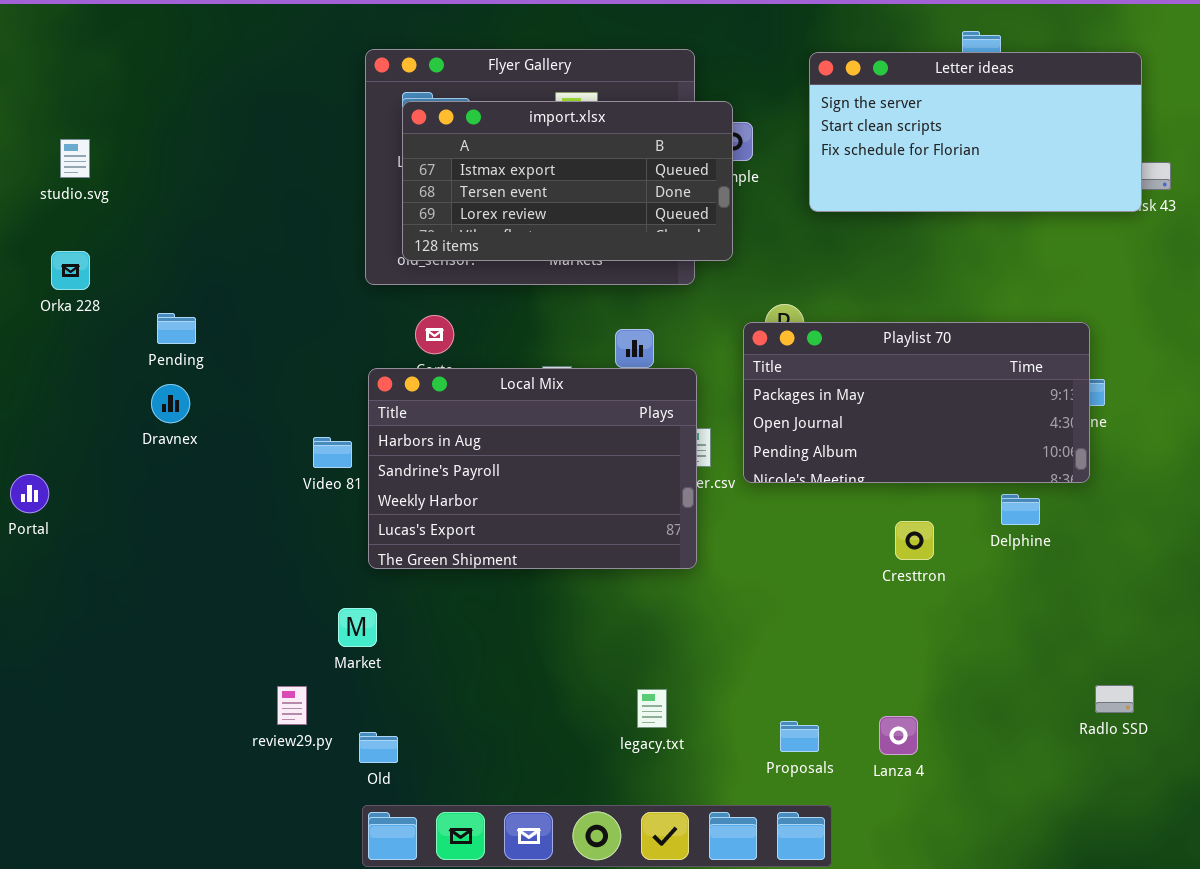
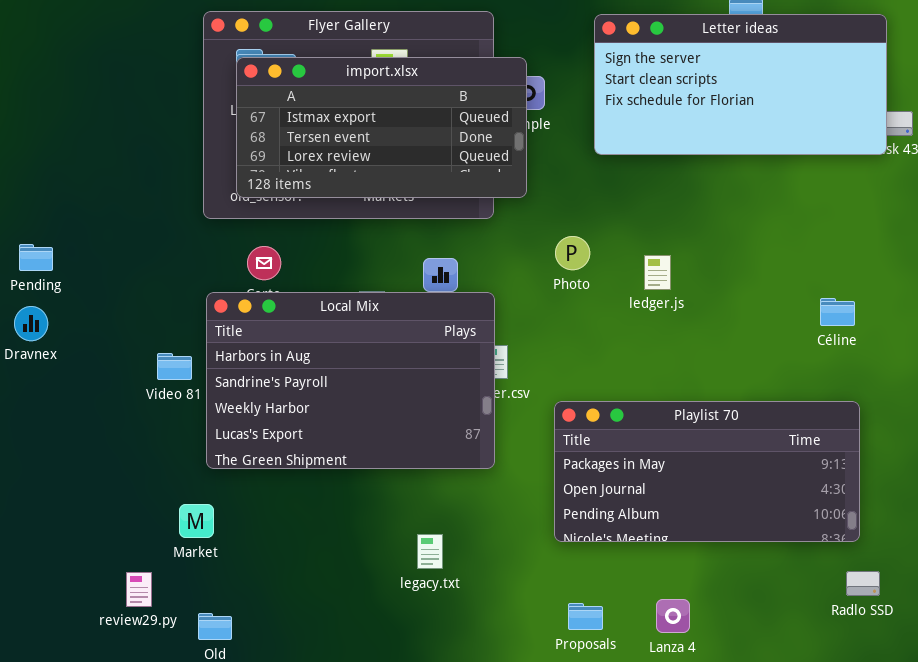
Playlist 70: [743,322,1090,483] -> [554,401,860,542], moved
legacy.txt: [637,689,667,728] -> [417,534,443,569], moved

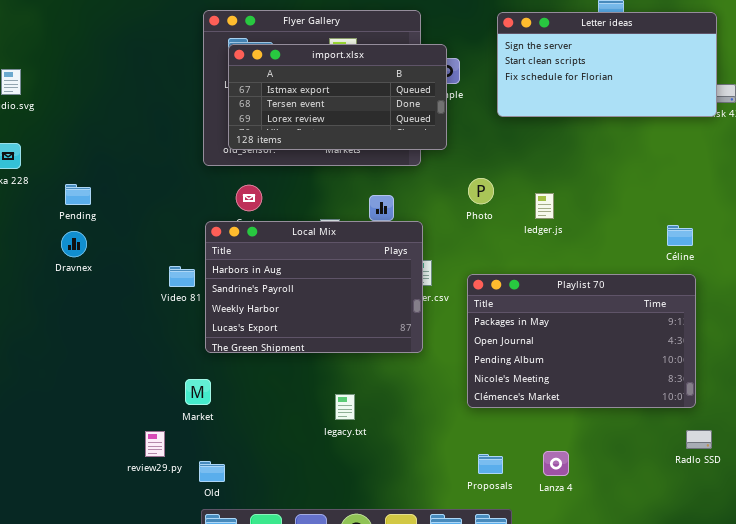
Playlist 70: [554,401,860,542] -> [467,274,696,408], resized
legacy.txt: [417,534,443,569] -> [335,394,355,420], moved

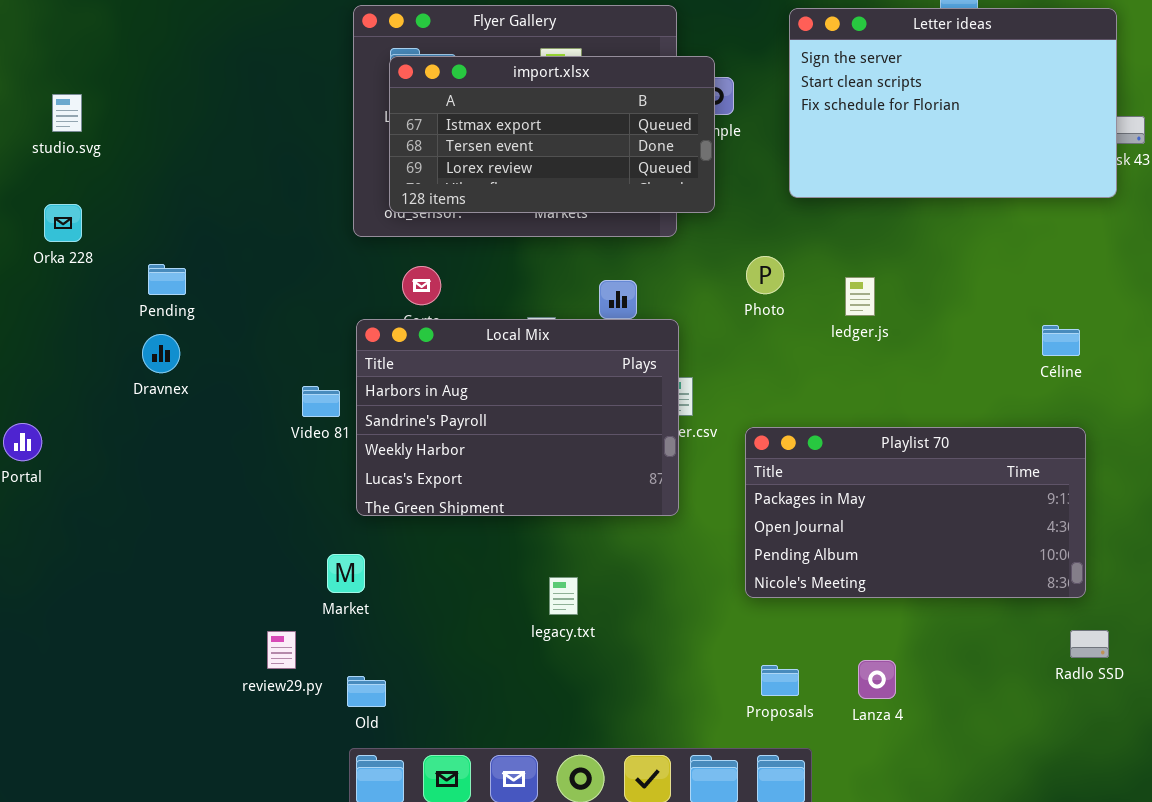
Letter ideas: [497,12,717,117] -> [789,8,1117,198], resized
Playlist 70: [467,274,696,408] -> [745,427,1086,598], resized

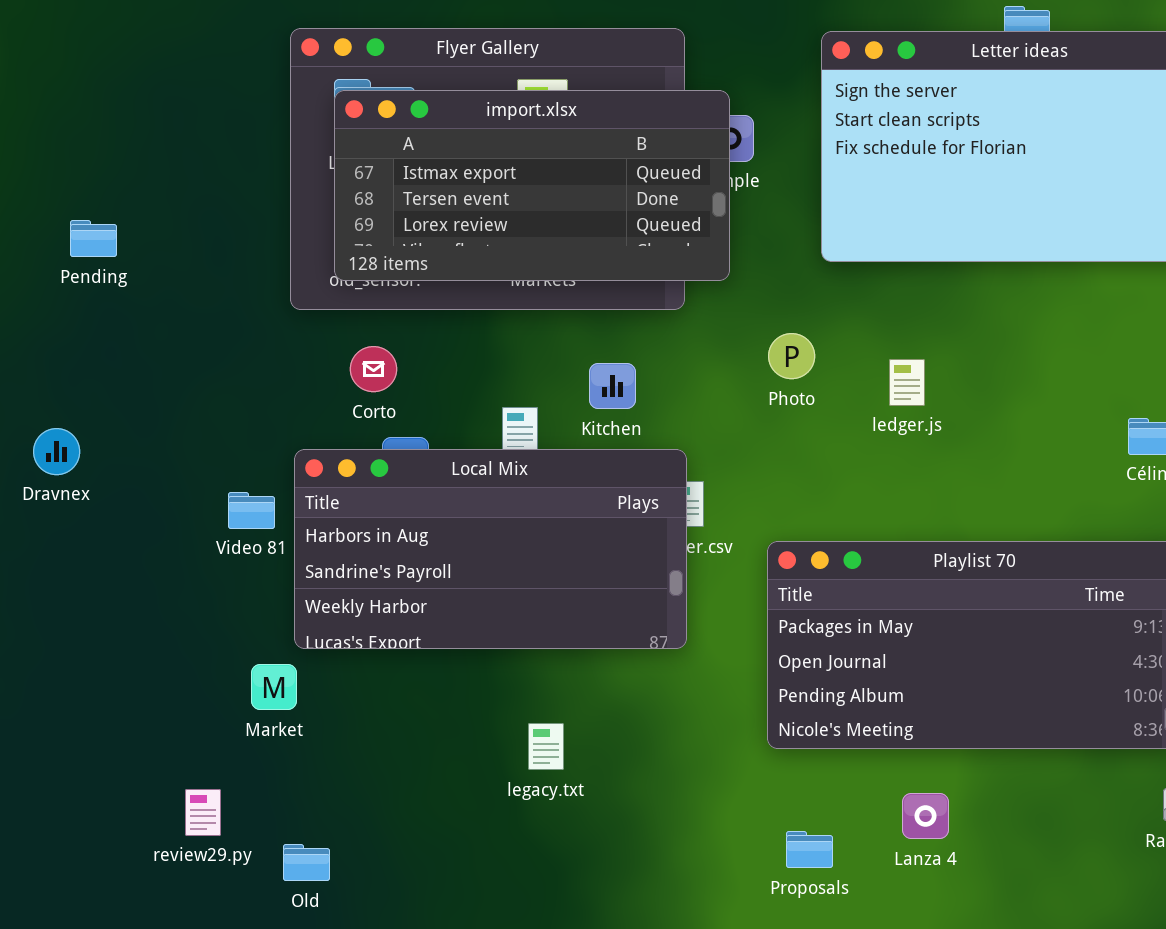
Pending: [148,264,186,295] -> [70,220,117,257], moved
Local Mix: [356,319,679,516] -> [294,449,687,649], resized
Market: [327,554,365,593] -> [251,664,297,710], moved
Lanza 4: [858,660,896,699] -> [902,793,949,839], moved

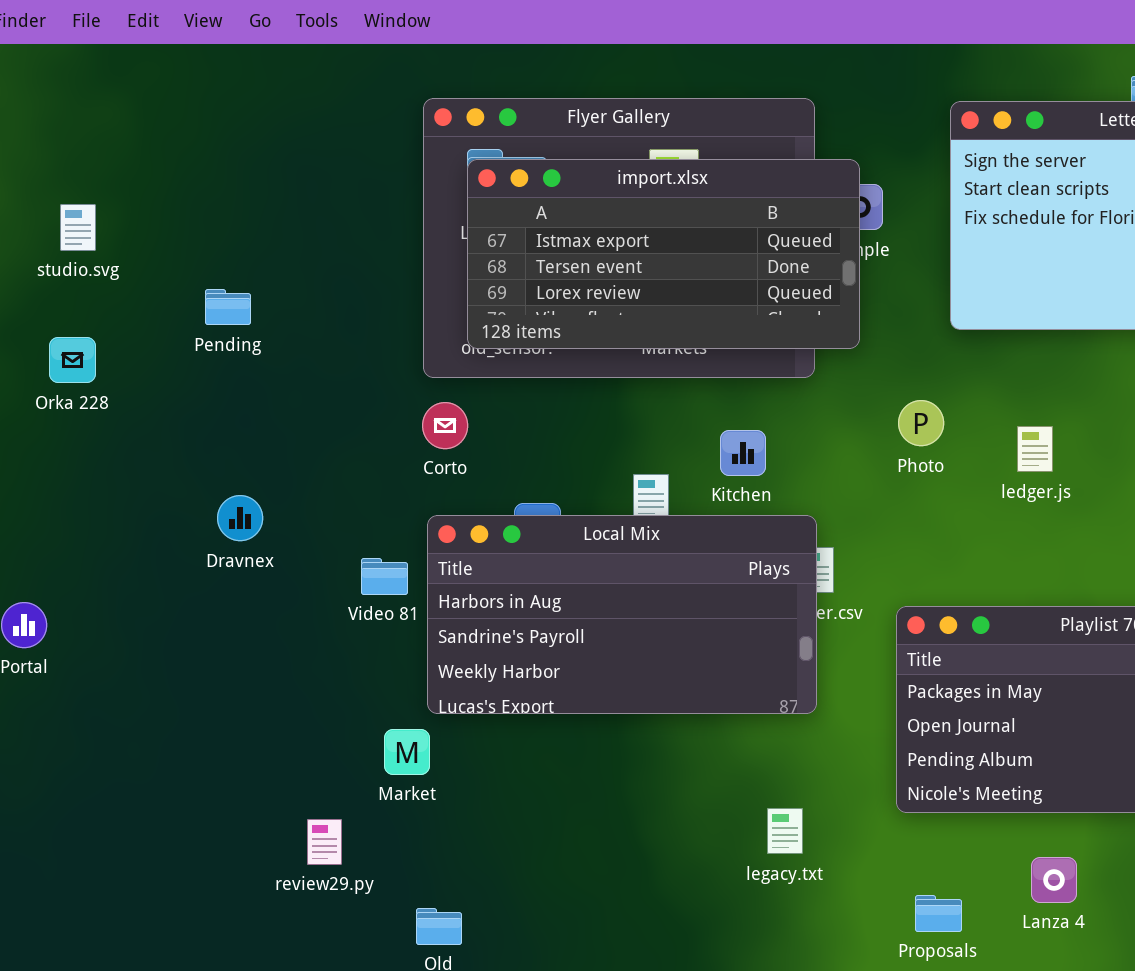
Corto: [350,346,397,392] -> [422,402,468,449], moved
Dravnex: [33,428,80,475] -> [217,495,263,541], moved
legacy.txt: [528,723,564,770] -> [767,808,803,854], moved
review29.py: [185,789,221,836] -> [307,819,342,865], moved

